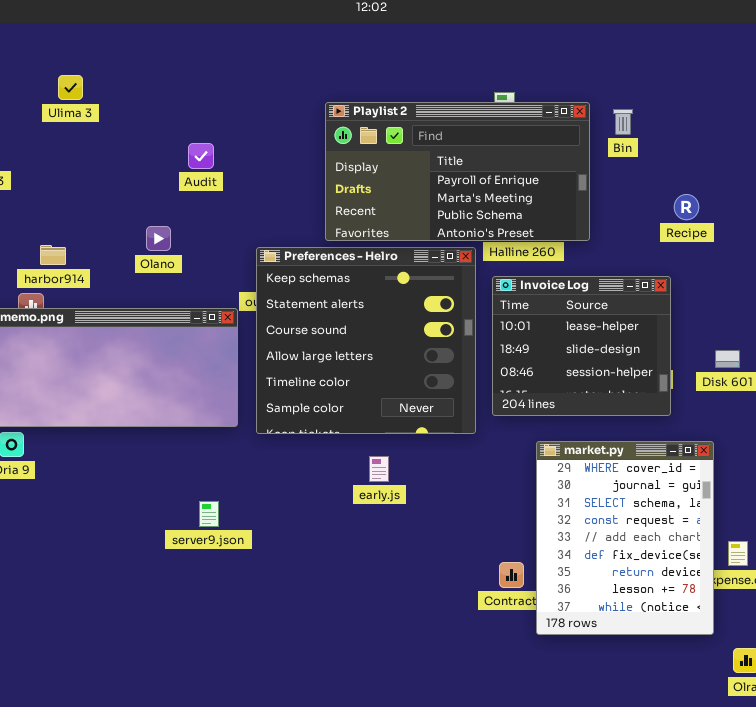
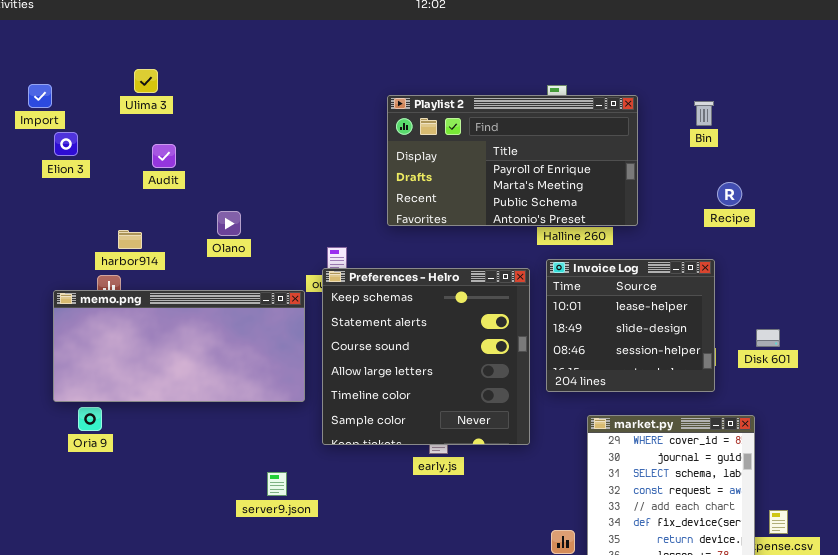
Bin: [613,109,633,135] -> [694,101,714,126], moved
Audit: [188,143,214,169] -> [152,144,176,168], moved
Preferences - Helro: [256,247,476,434] -> [322,268,530,445], moved

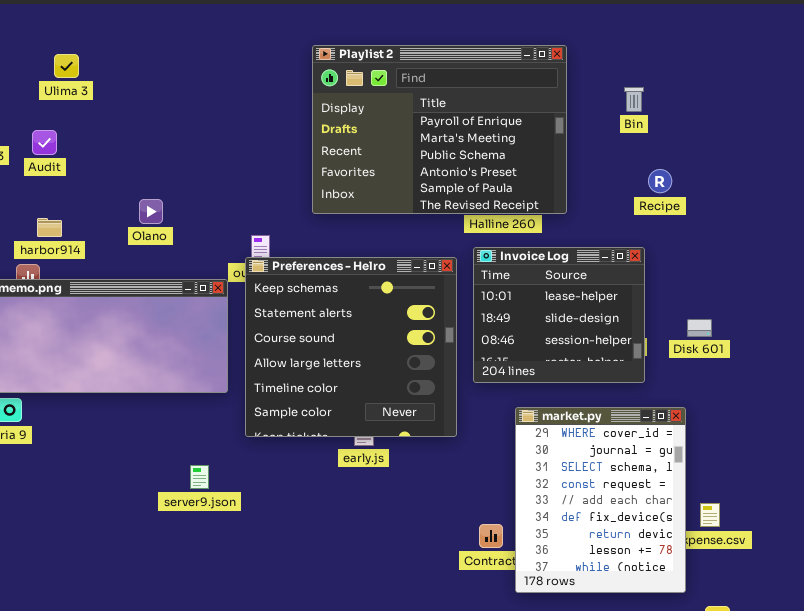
Playlist 2: [387,95,638,226] -> [312,45,567,214], resized
Audit: [152,144,176,168] -> [32,130,57,155], moved

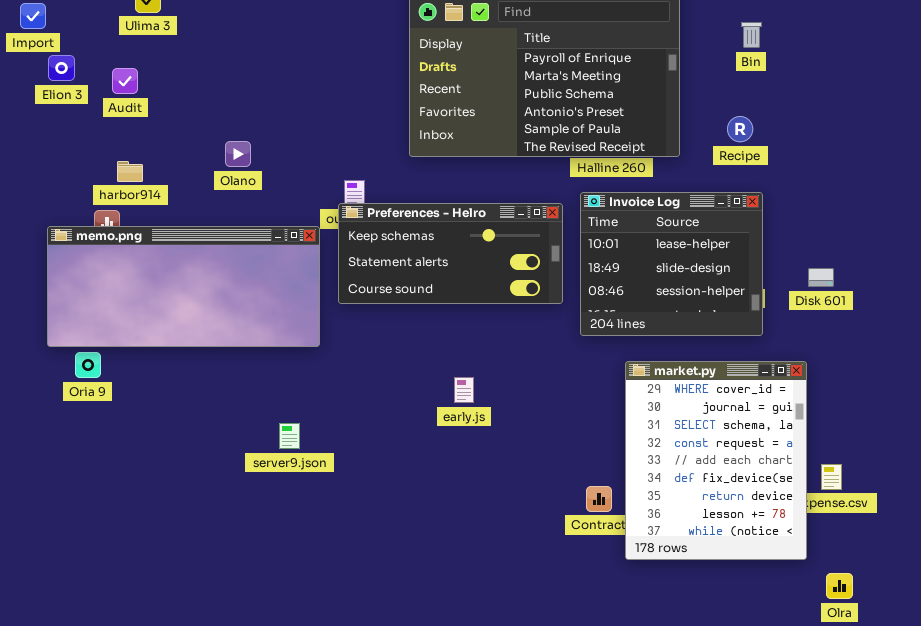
Recipe: [648,169,672,193] -> [727,116,753,142], moved
Preferences - Helro: [245,257,457,437] -> [338,203,563,304], resized

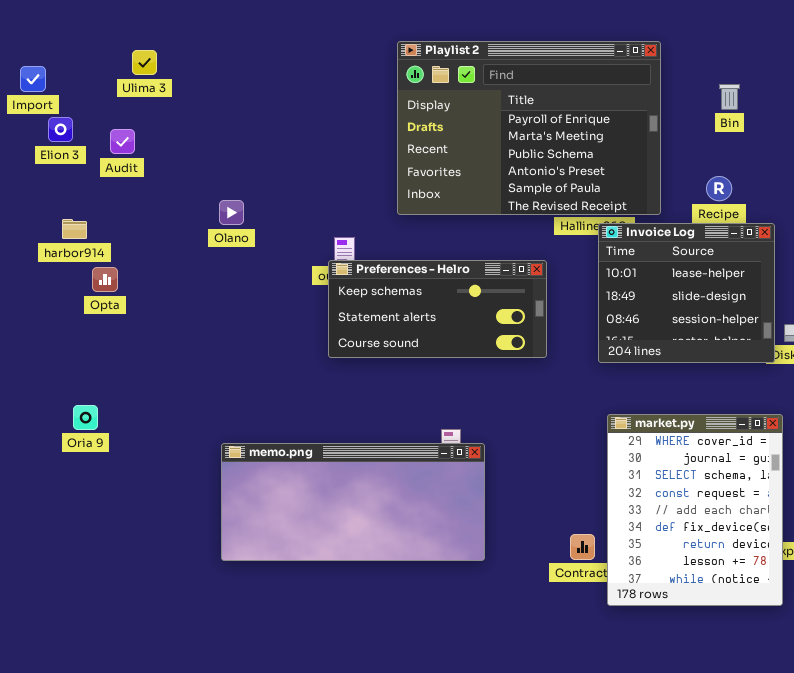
harbor914: [117,161,143,182] -> [62,219,87,239], moved
Invoice Log: [580,192,763,336] -> [598,223,775,363], moved
memo.png: [47,226,320,347] -> [221,443,485,561], moved

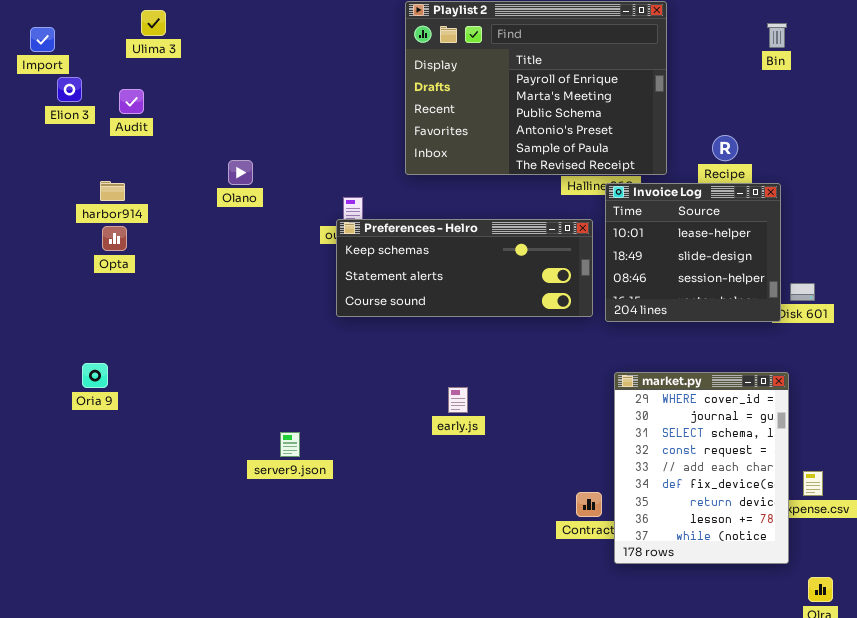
Bin: [719,84,740,110] -> [767,23,787,48], moved
harbor914: [62,219,87,239] -> [100,181,125,201], moved
Preferences - Helro: [328,260,547,358] -> [336,219,593,317], resized
memo.png: [221,443,485,561] -> none, closed

